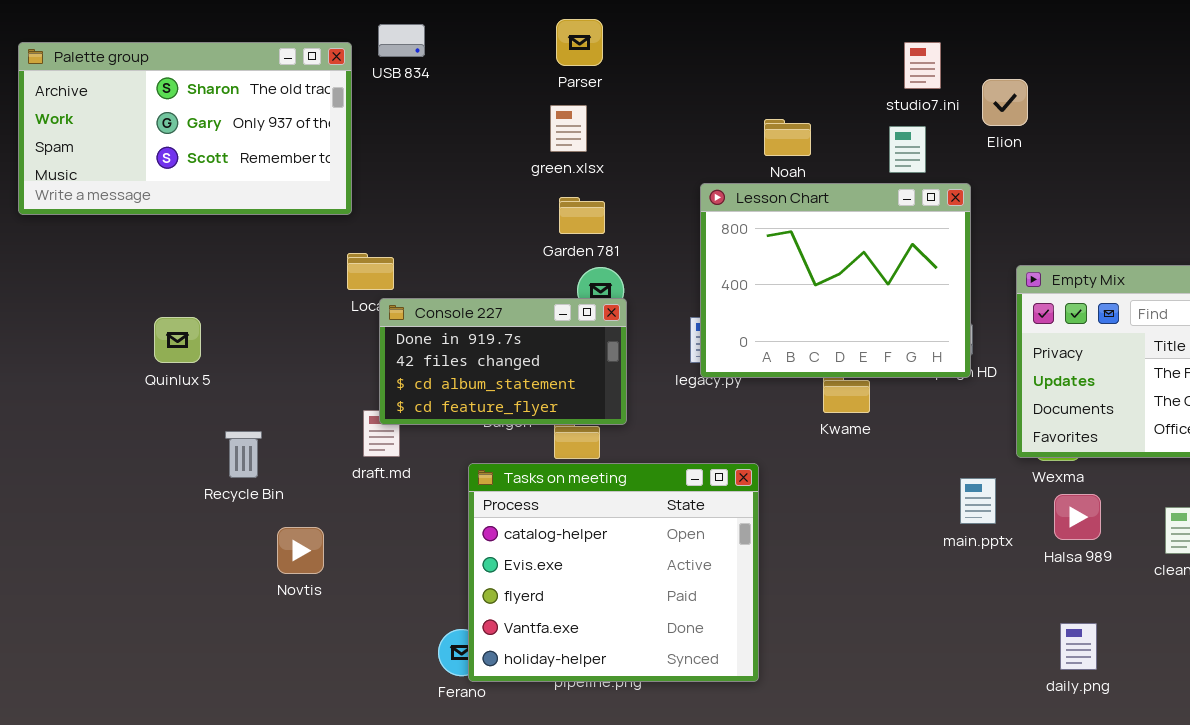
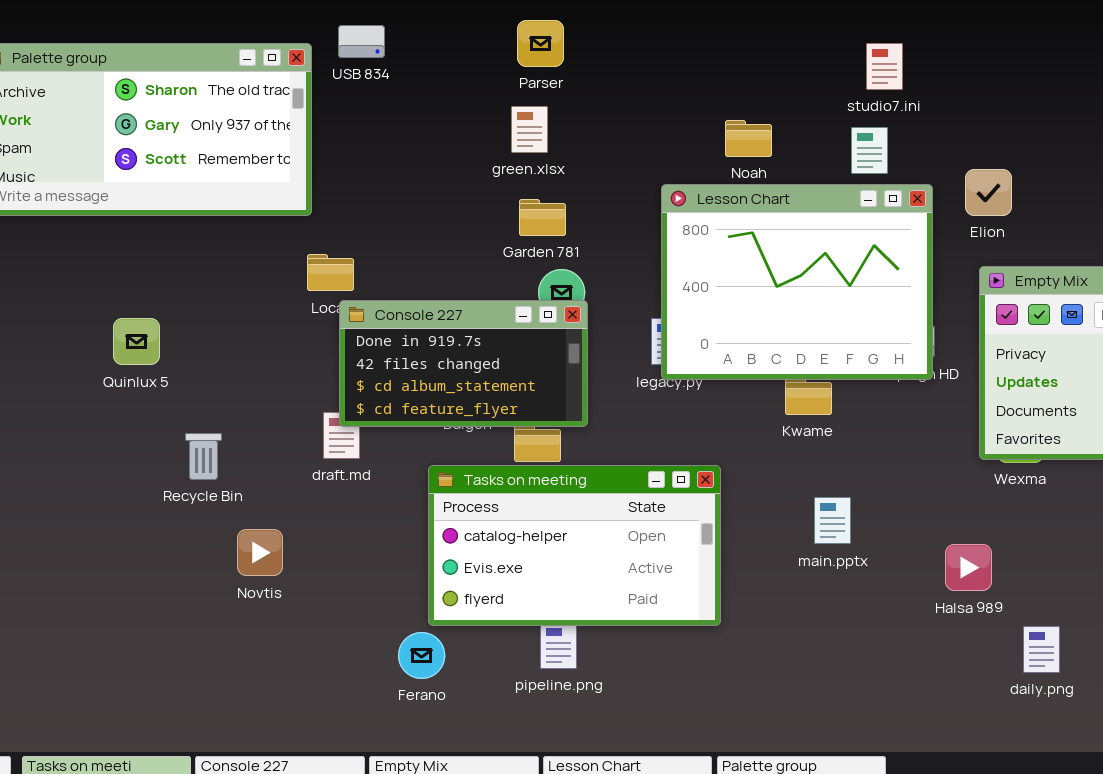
Elion: [982,79,1028,126] -> [965,169,1012,216], moved
Tasks on meeting: [468,463,759,682] -> [428,465,721,626], resized
main.pptx: [960,478,996,524] -> [814,497,851,544], moved
Halsa 989: [1054,494,1101,540] -> [945,544,992,591], moved

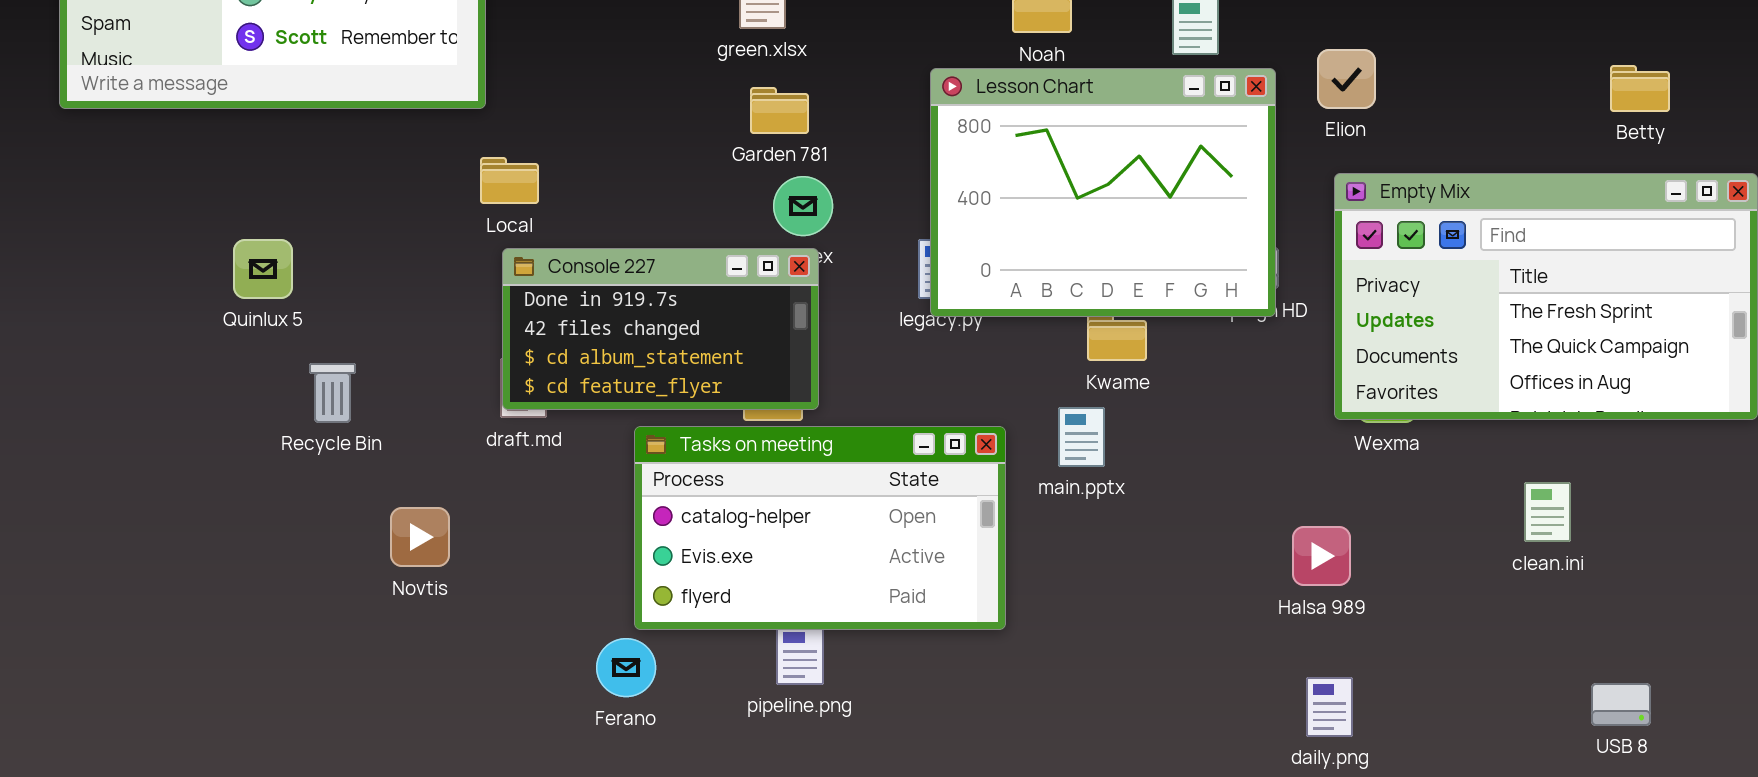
Console 227: [339,300,588,427] -> [502,248,819,410], moved
Recycle Bin: [185,433,222,480] -> [309,363,356,423], moved
main.pptx: [814,497,851,544] -> [1058,407,1105,467], moved
daily.png: [1023,626,1060,673] -> [1306,677,1353,737], moved

